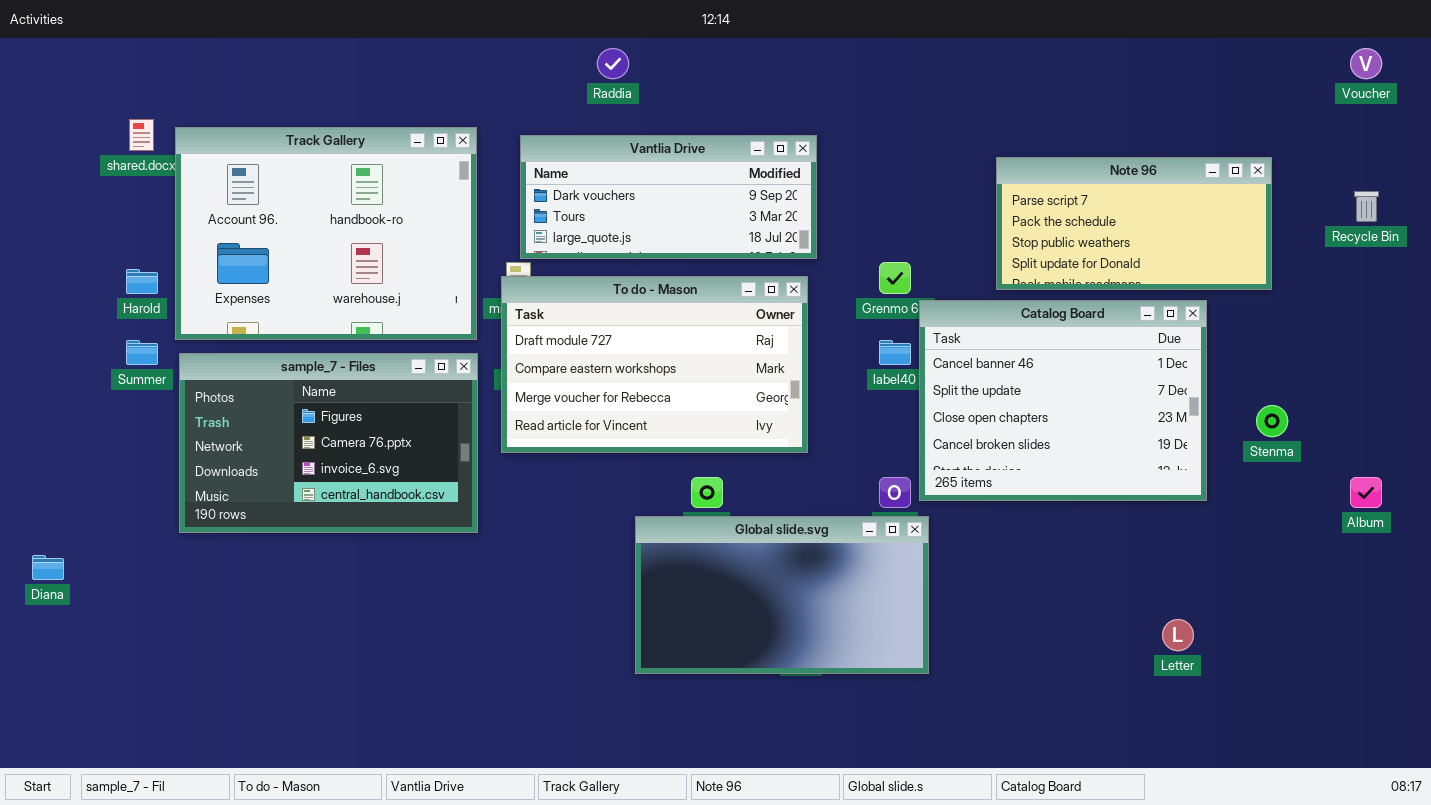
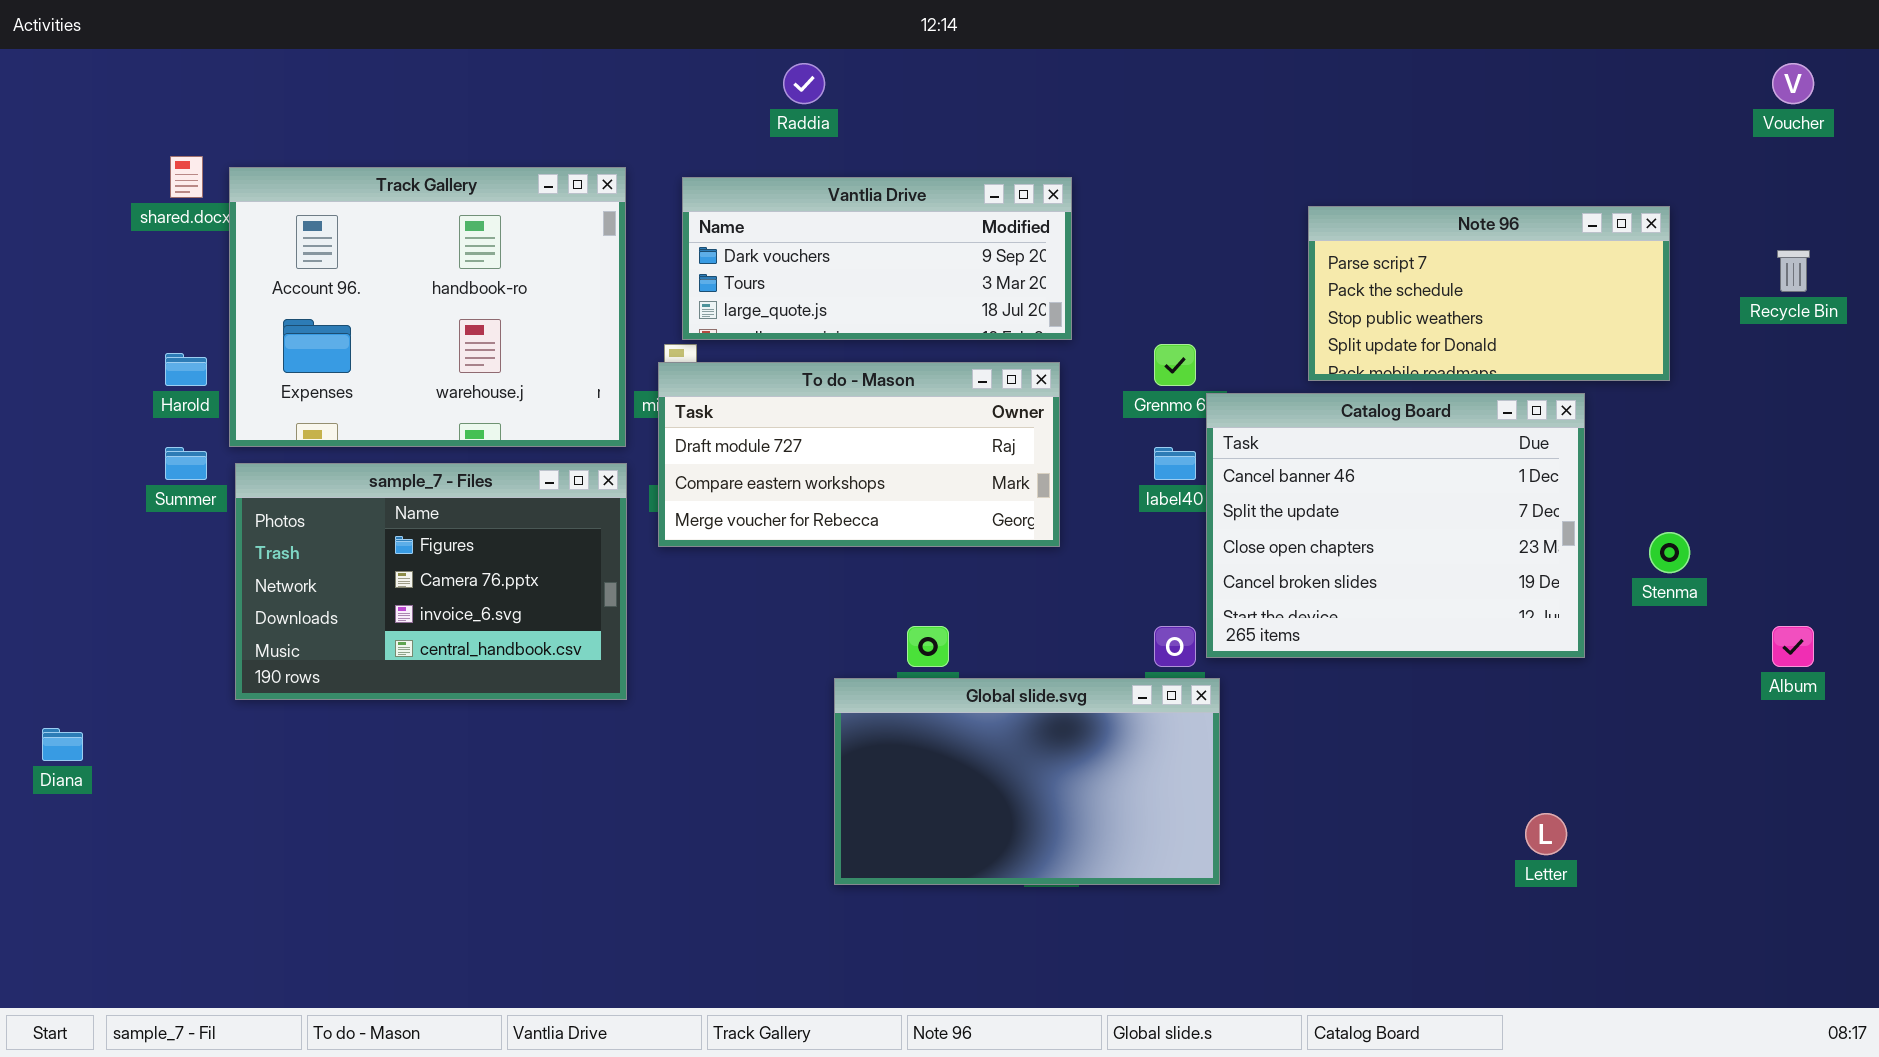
To do - Mason: [501,276,808,453] -> [658,362,1060,547], resized

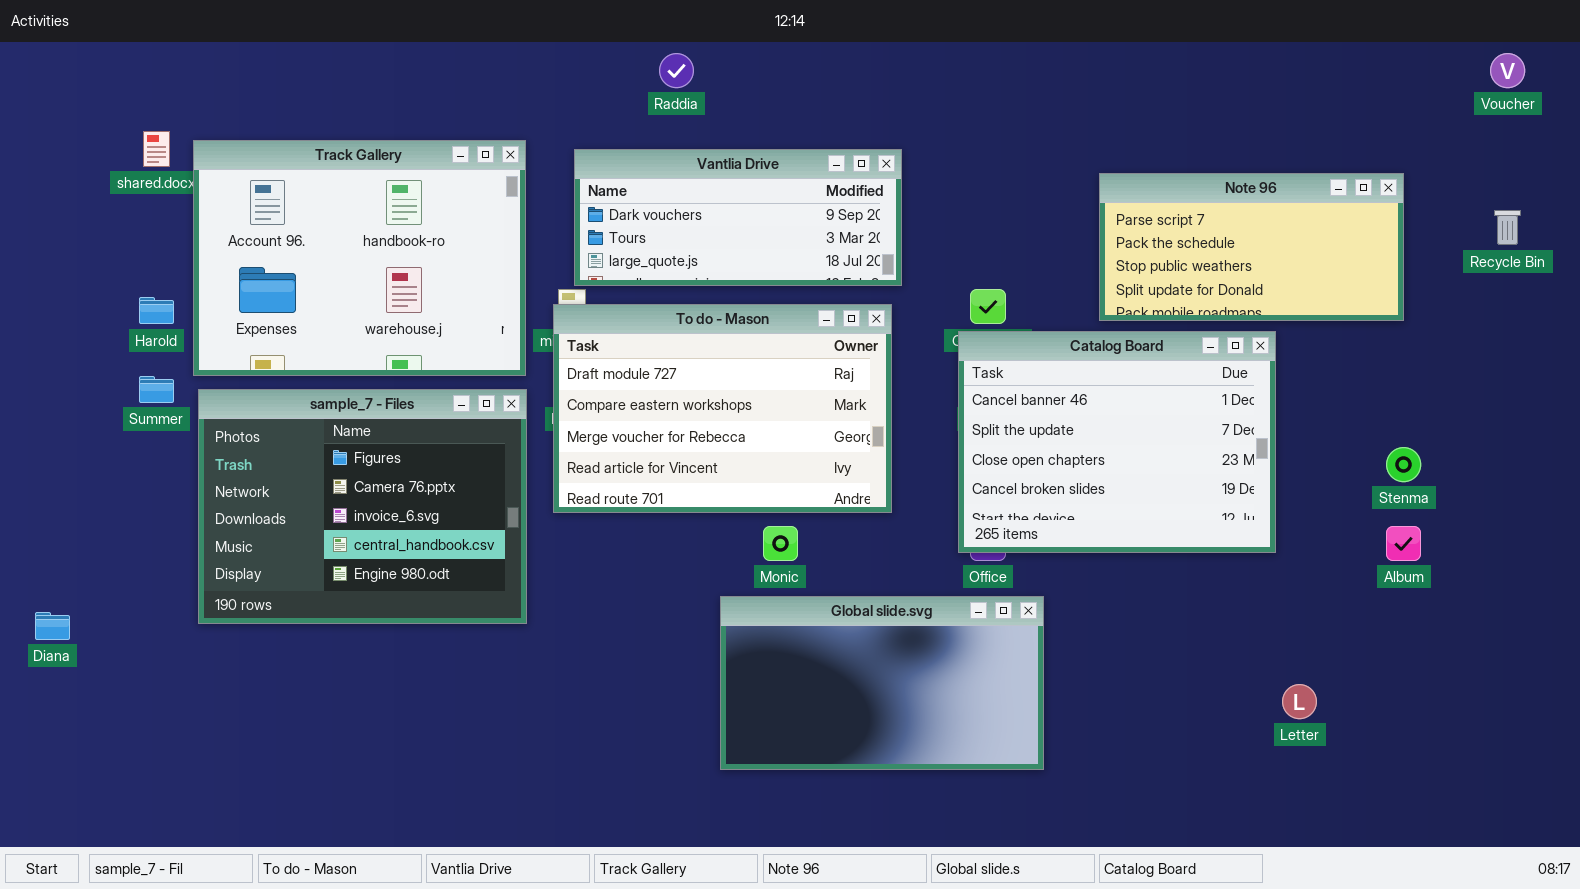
To do - Mason: [658,362,1060,547] -> [553,304,892,513], resized
Catalog Board: [1206,393,1585,658] -> [958,331,1276,553], moved
sample_7 - Files: [235,463,627,700] -> [198,389,527,624], resized
Album: [1772,626,1814,667] -> [1386,526,1421,561], moved
Global slide.svg: [834,678,1220,885] -> [720,596,1044,770], moved

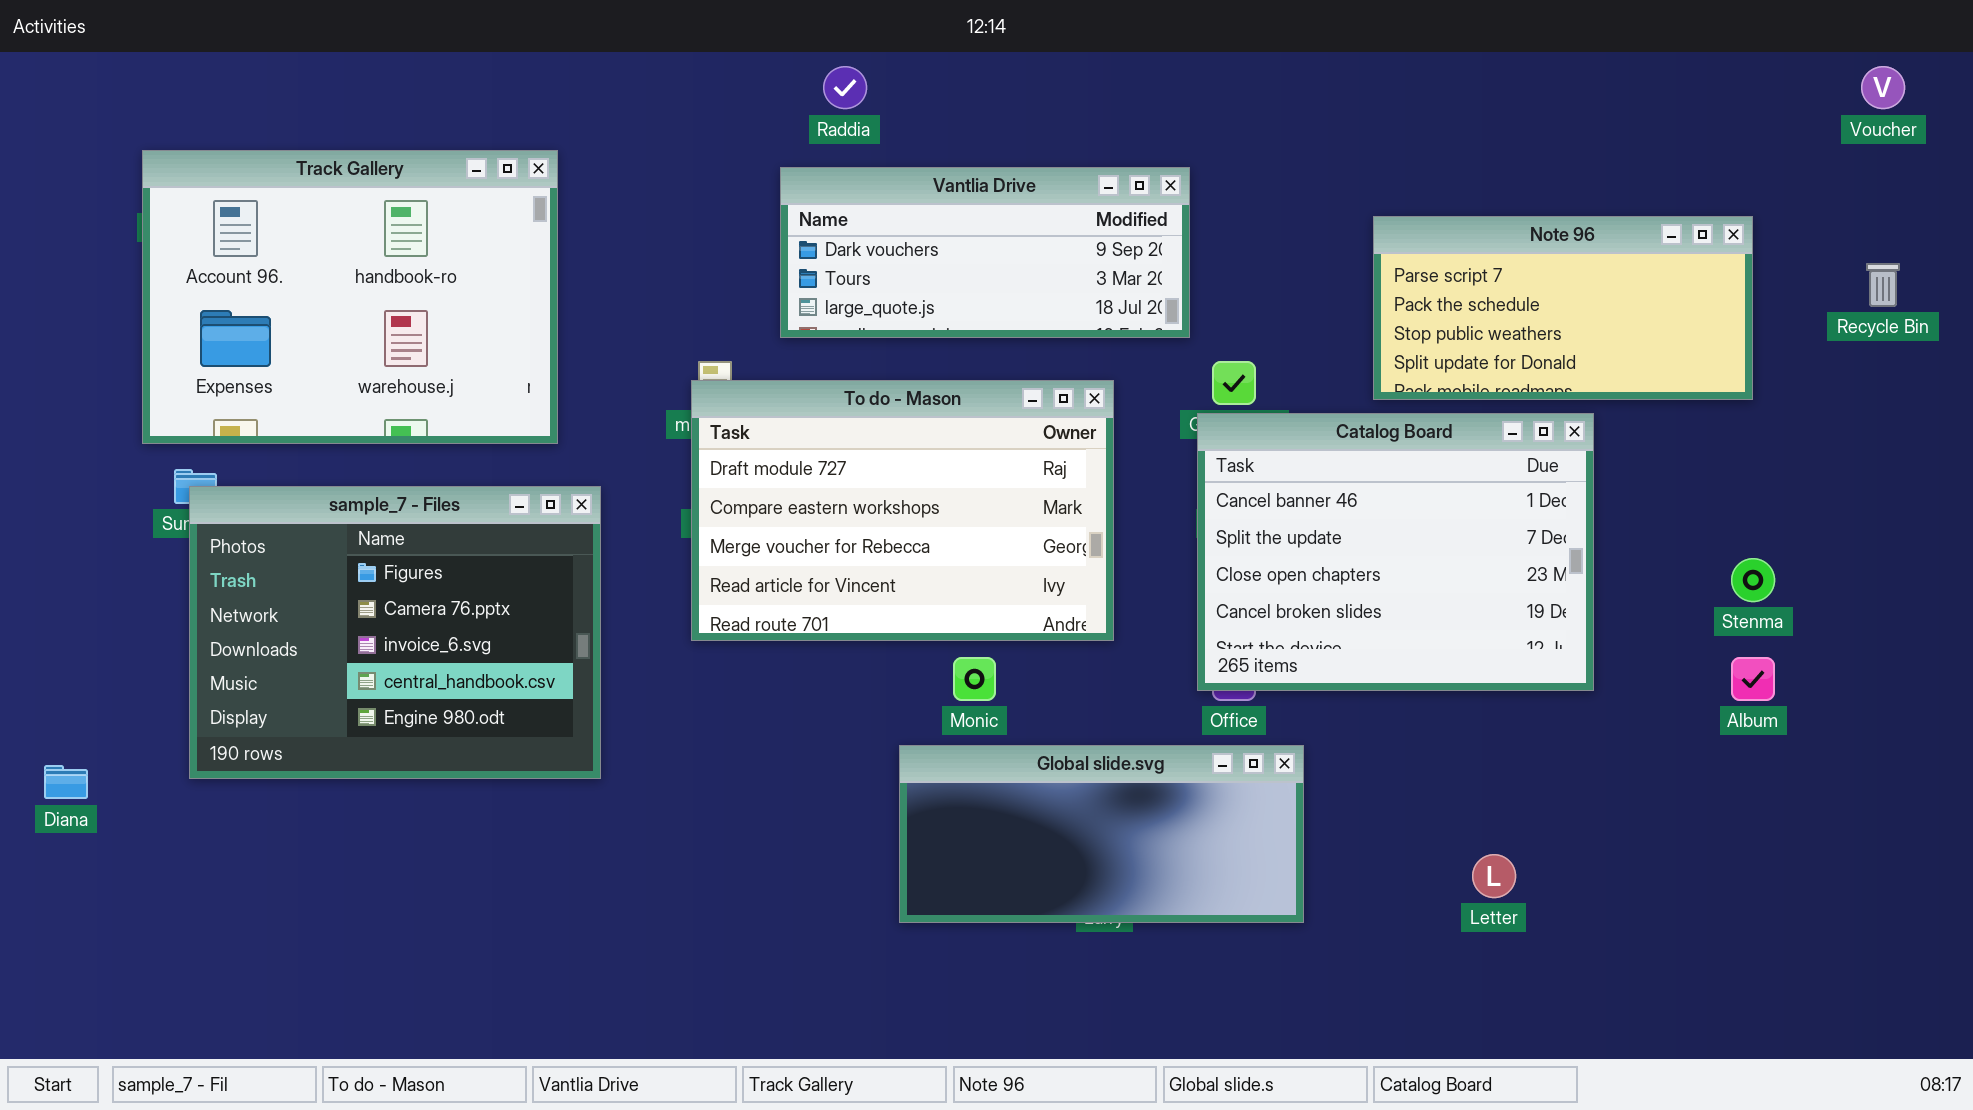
Track Gallery: [193,140,526,376] -> [142,150,558,444], moved
Vantlia Drive: [574,149,902,286] -> [780,167,1190,338], moved
sample_7 - Files: [198,389,527,624] -> [189,486,601,779], moved
Global slide.svg: [720,596,1044,770] -> [899,745,1304,923], resized
Letter: [1282,684,1317,719] -> [1472,854,1516,898], moved

